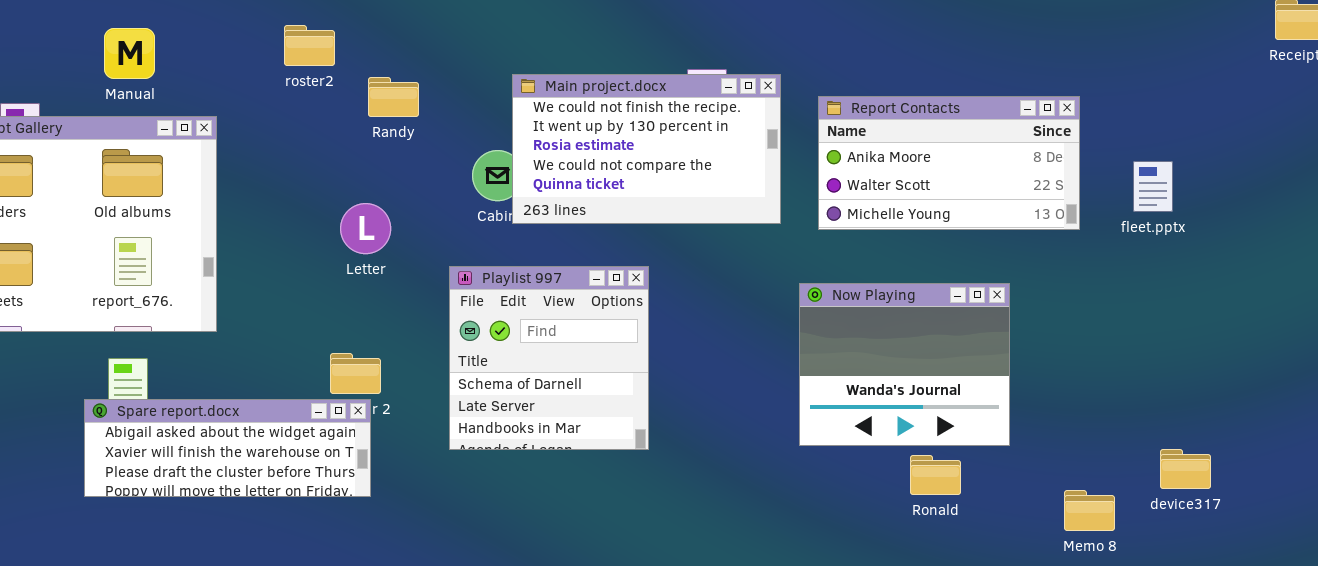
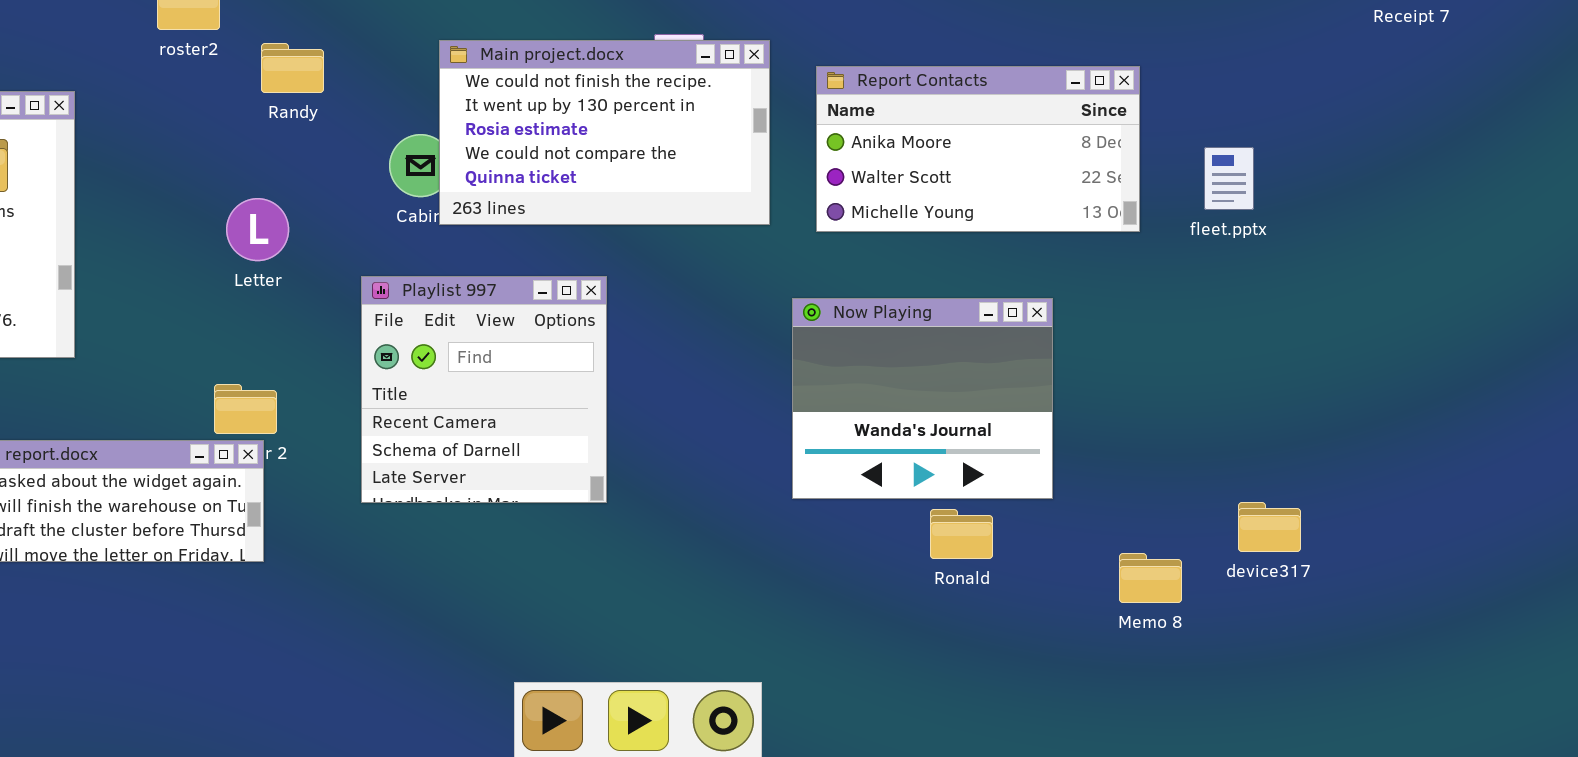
Playlist 997: [449,266,649,450] -> [361,276,607,503], scrolled up 1 row

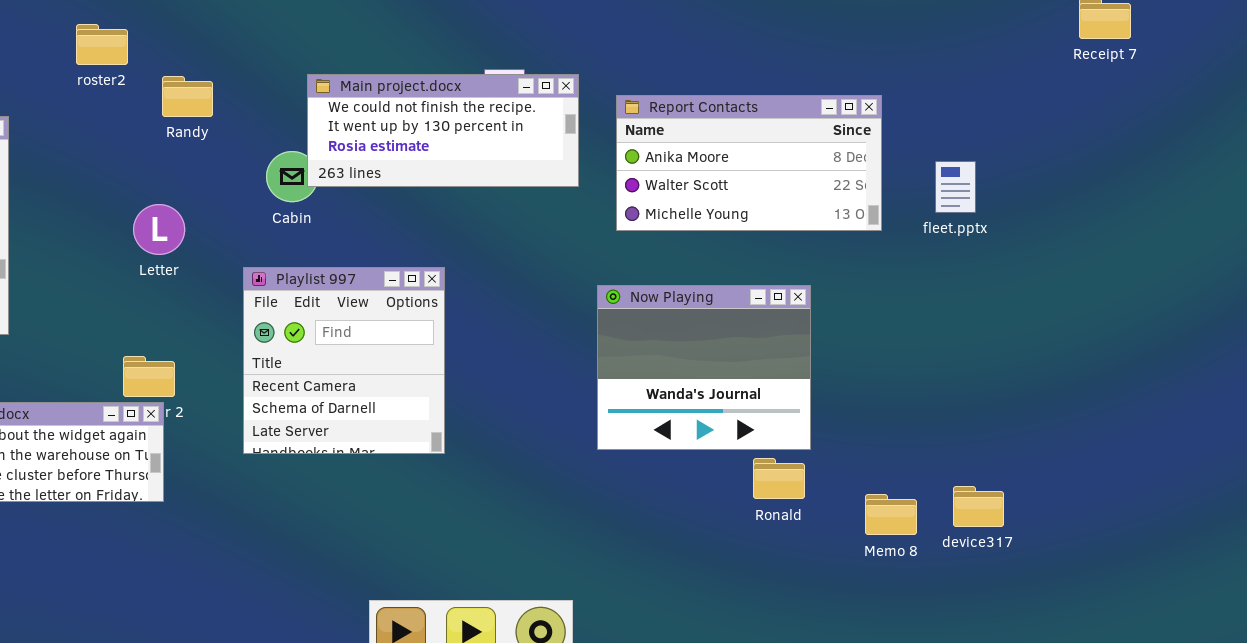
Main project.docx: [439,40,770,225] -> [307,74,579,187], resized
device317: [1238,502,1301,552] -> [953,486,1004,527], moved
Ronald: [930,509,993,559] -> [753,458,805,499], moved

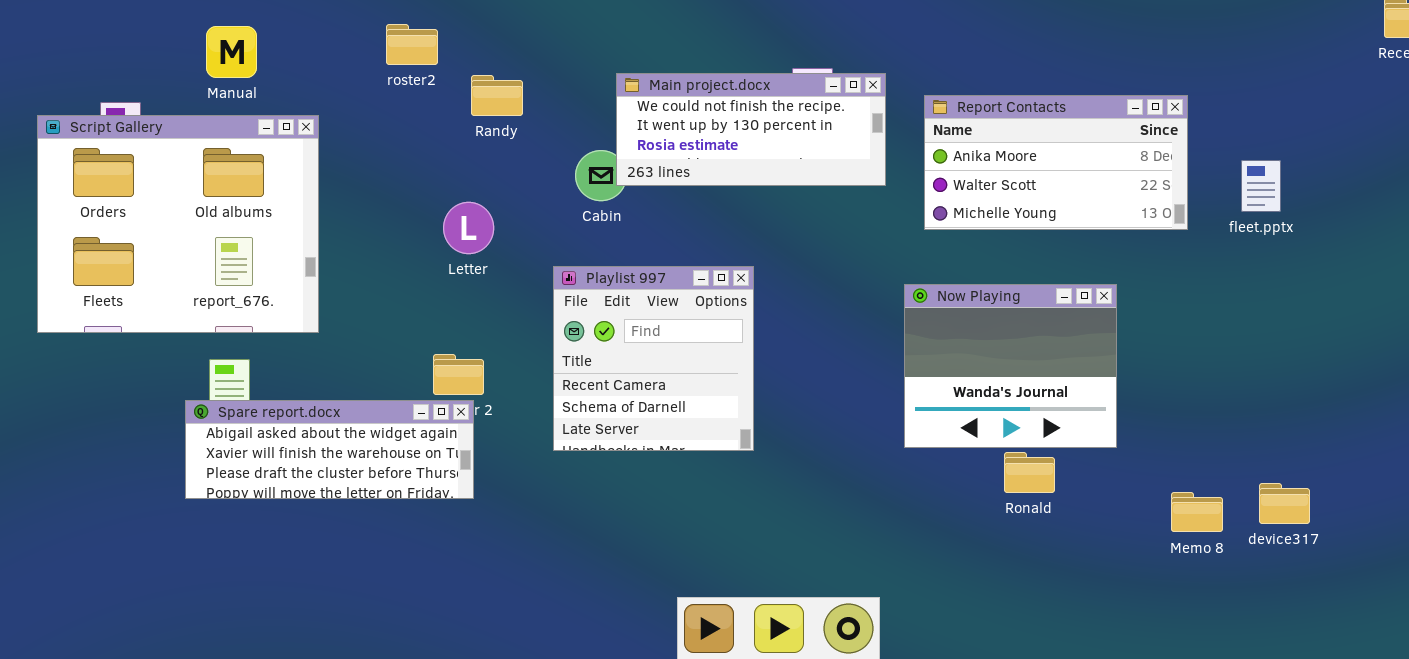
Ronald: [753,458,805,499] -> [1004,452,1055,493], moved

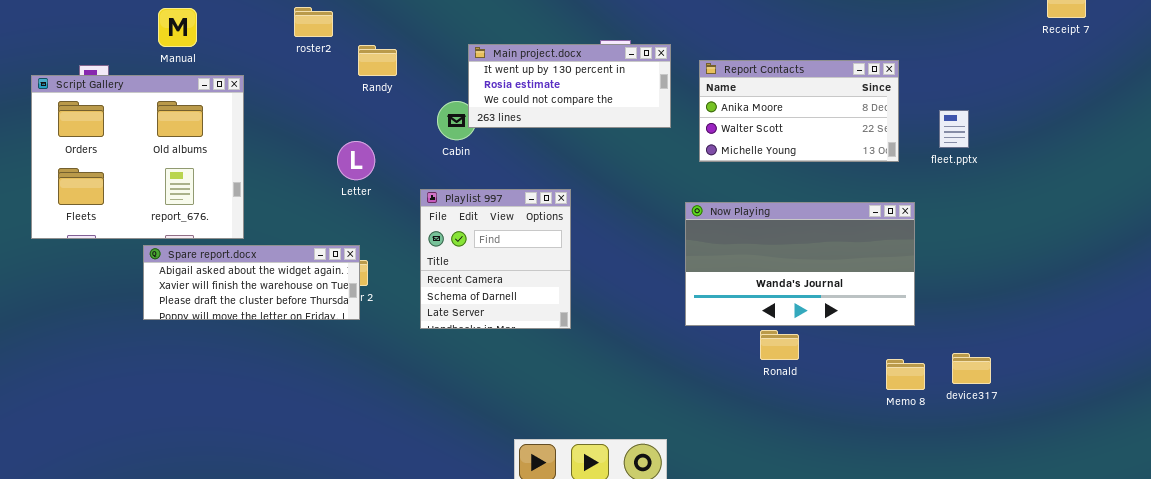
Main project.docx: [616,73,886,186] -> [468,44,671,128], scrolled down 1 row
Now Playing: [904,284,1117,448] -> [685,202,915,326], resized
Spare report.docx: [185,400,474,499] -> [143,245,360,320], moved

